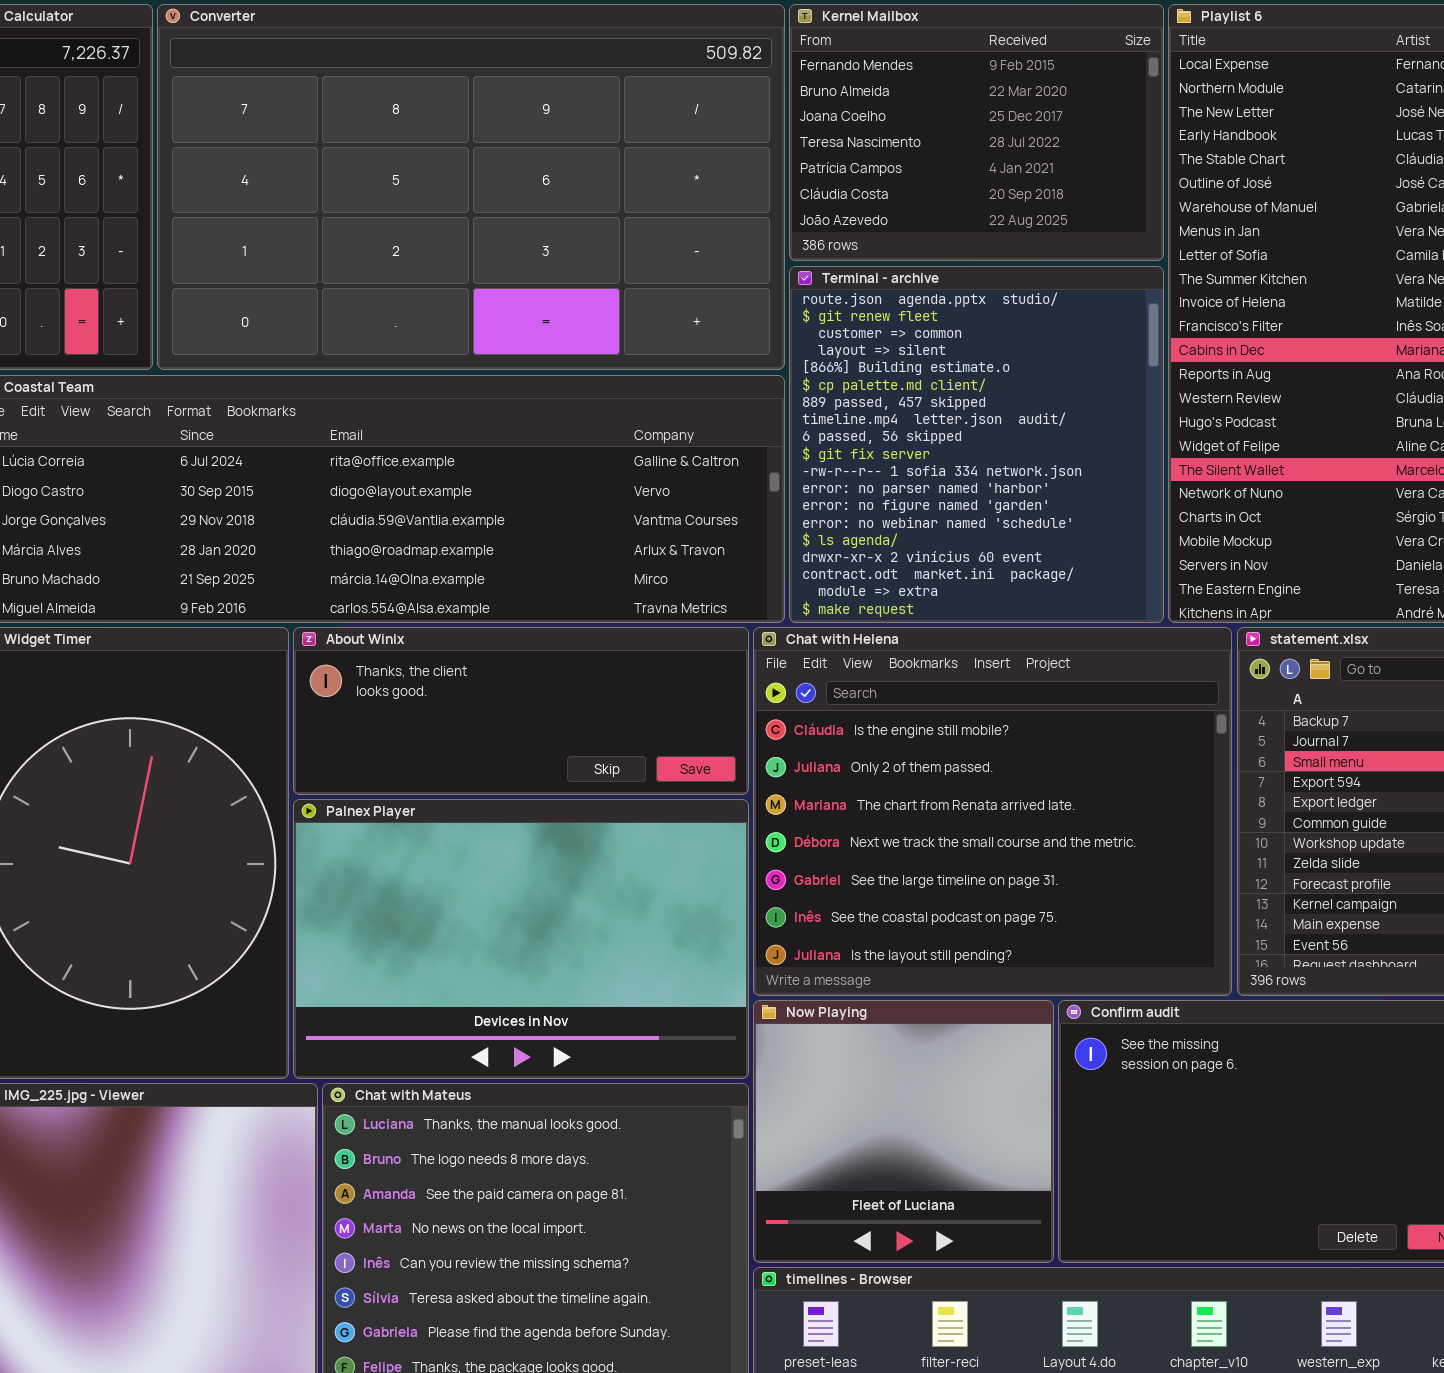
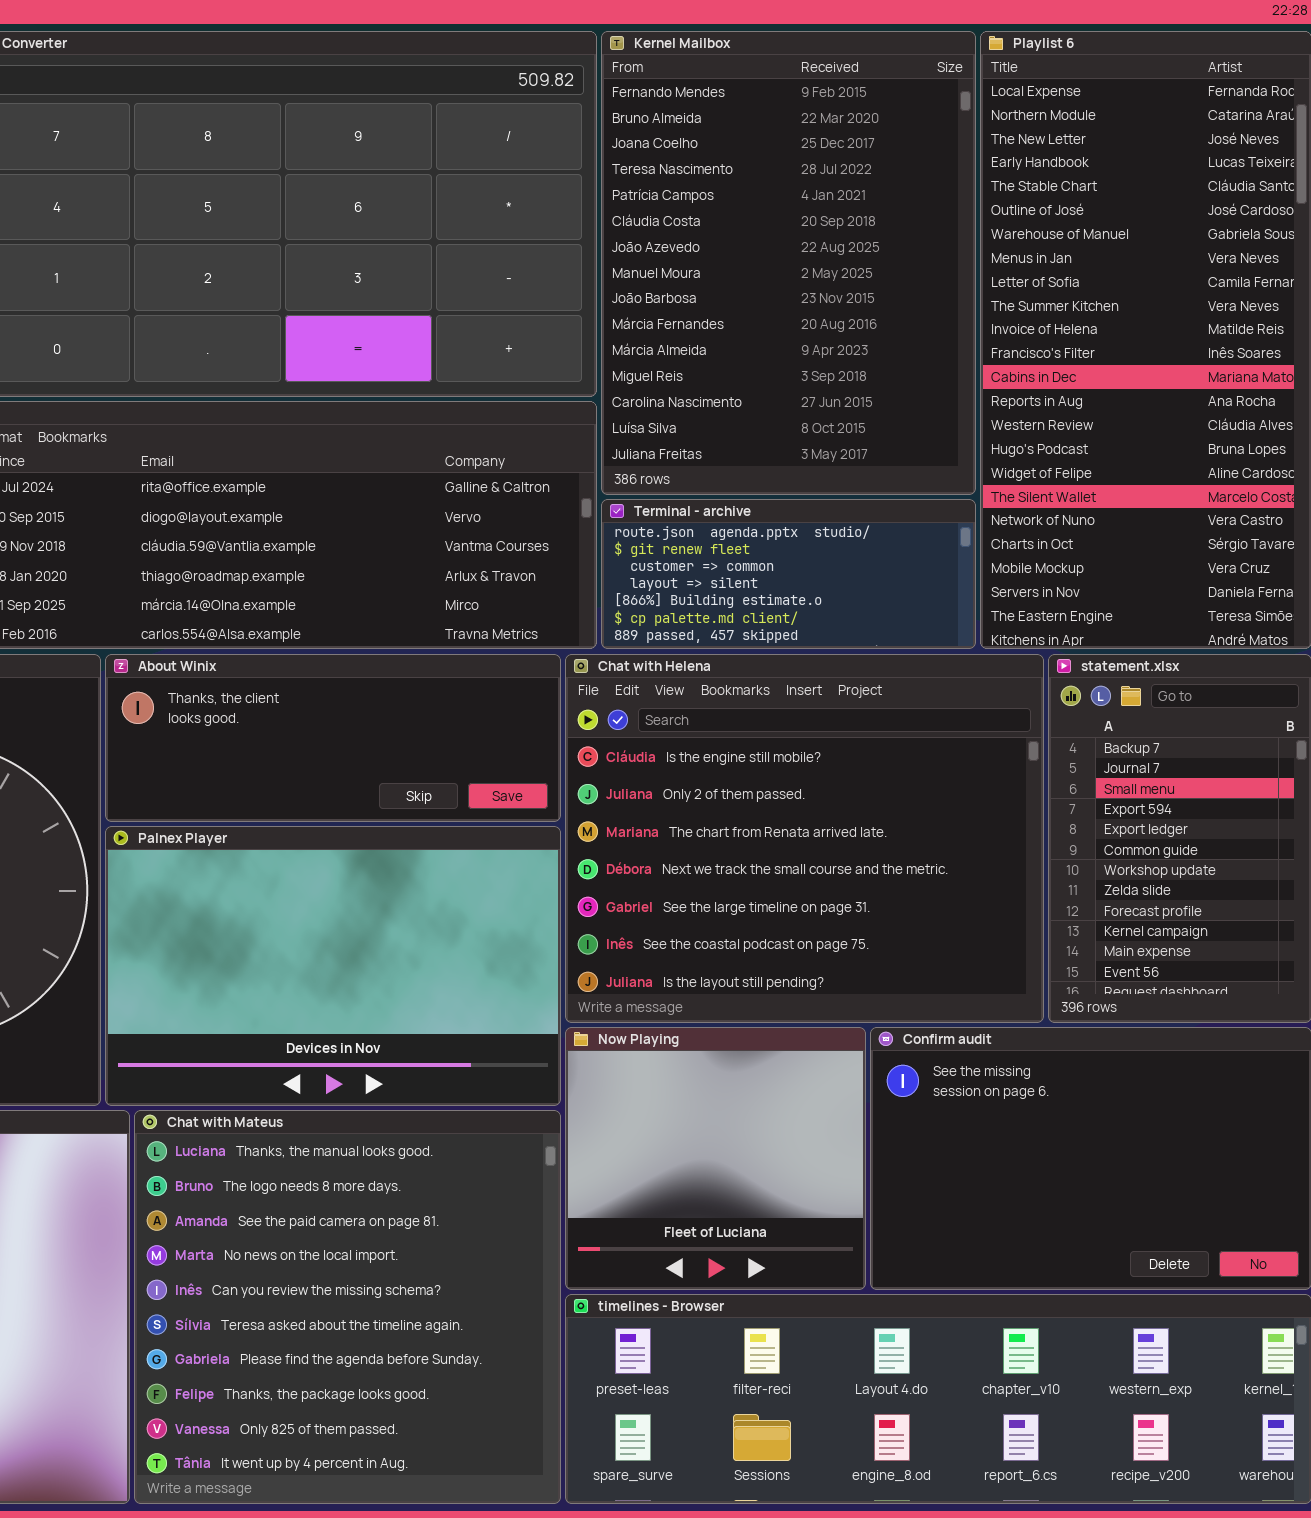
Kernel Mailbox: [789,4,1164,261] -> [601,31,976,495], resized
Terminal - archive: [789,266,1164,623] -> [601,499,976,649], resized

